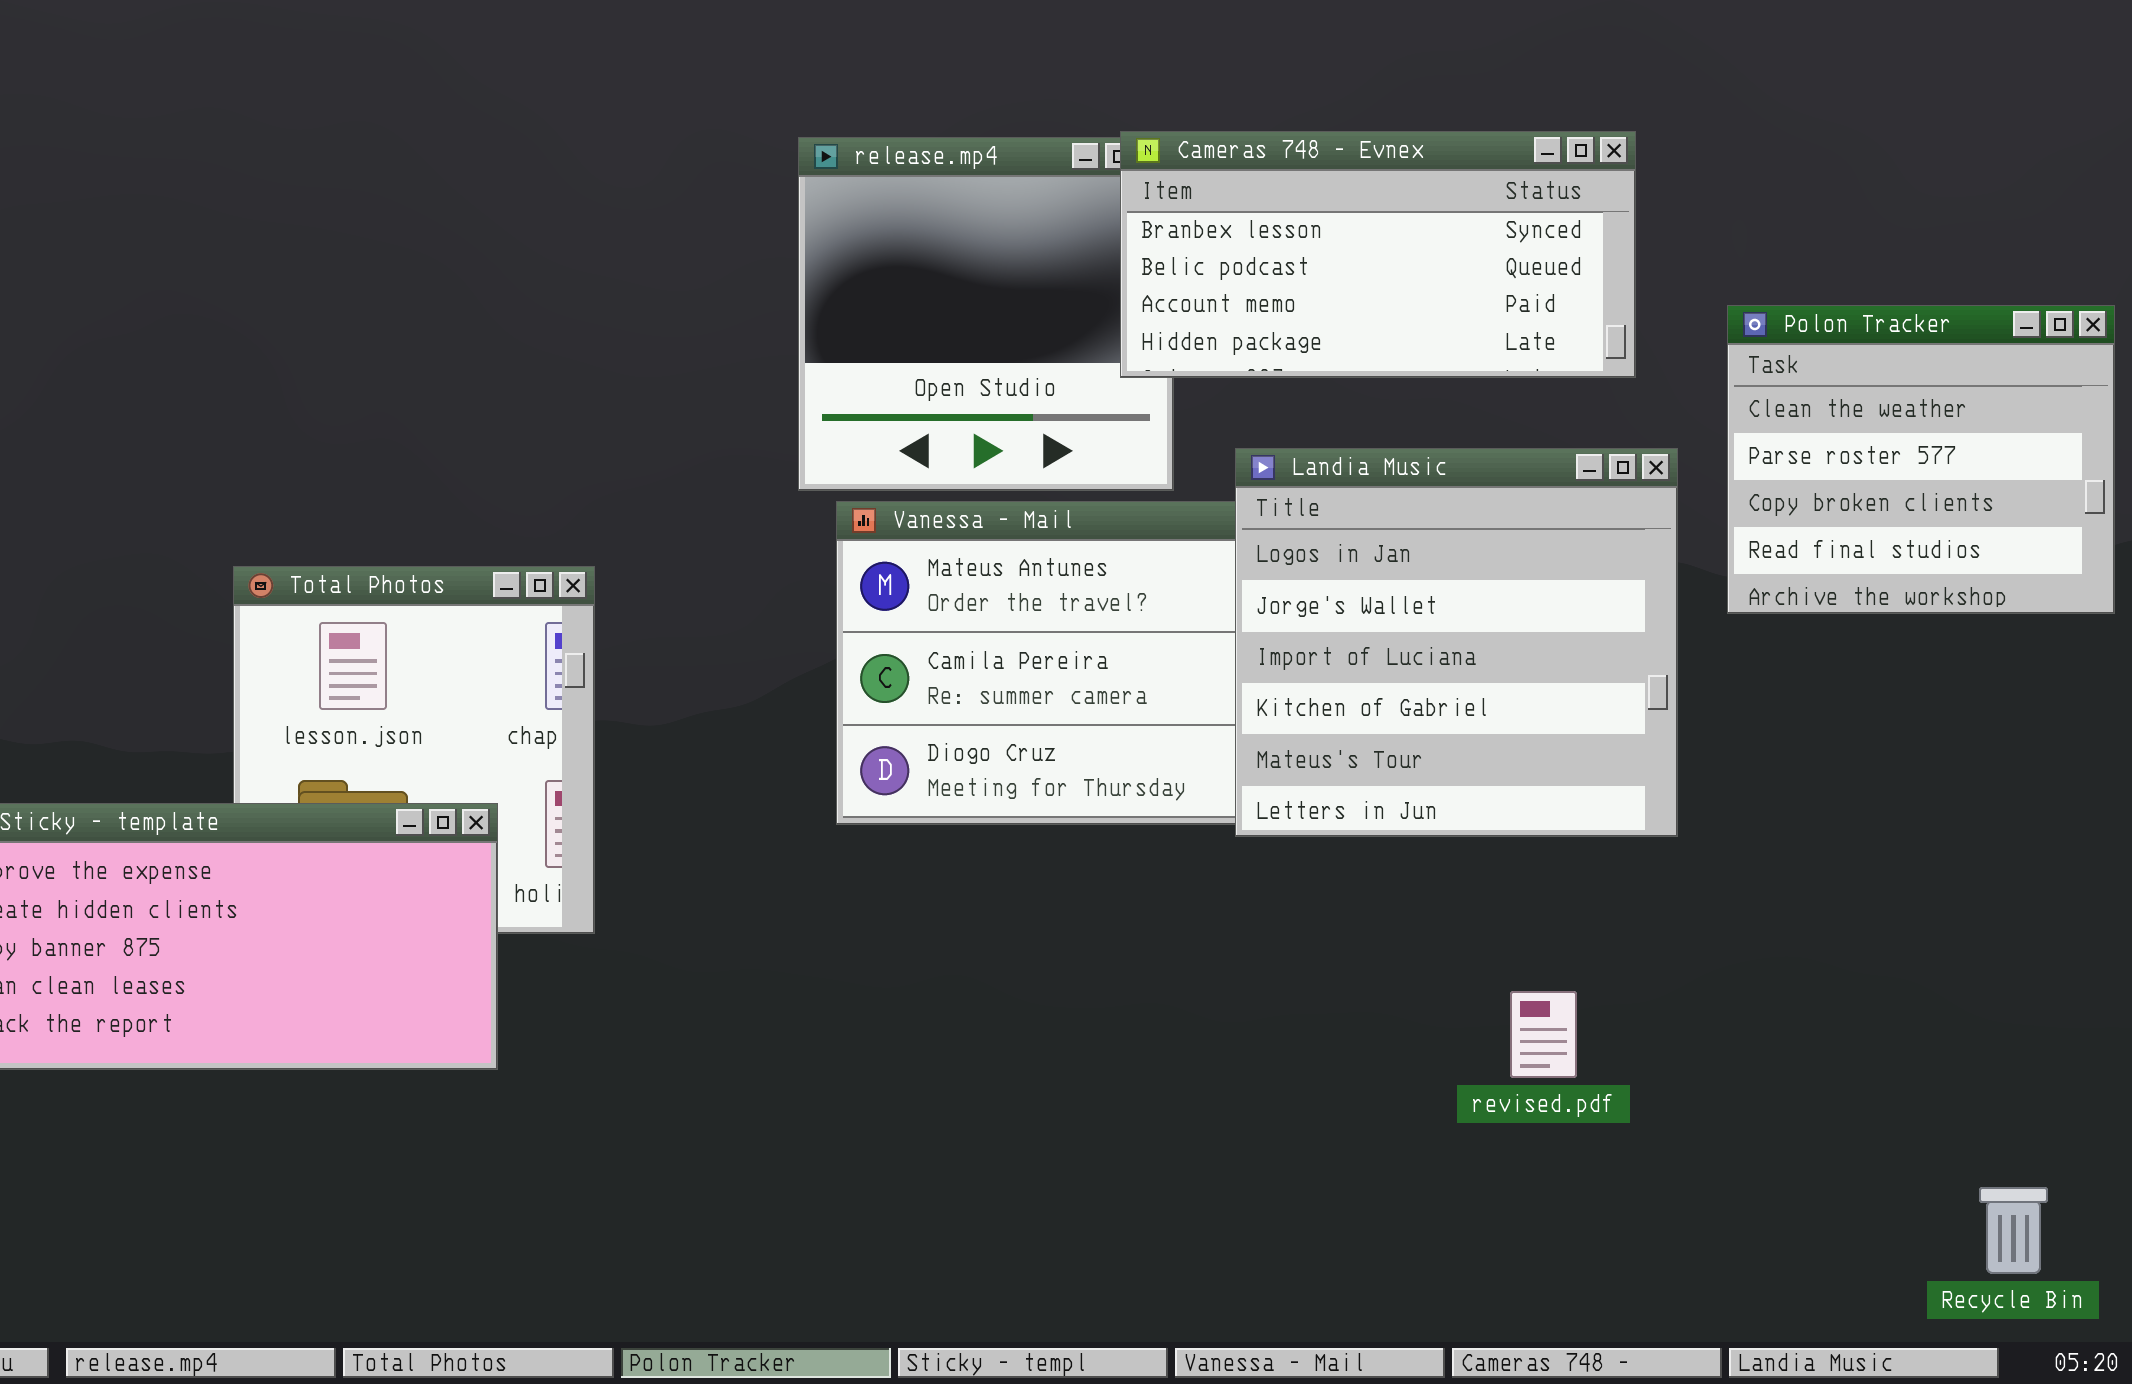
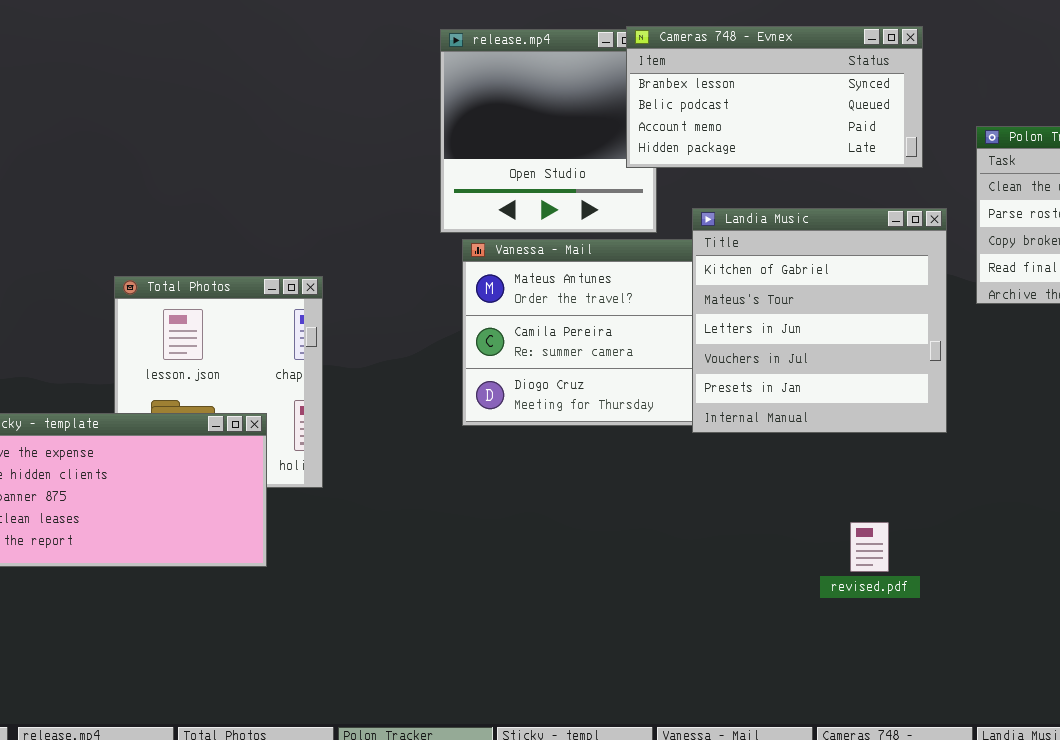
Landia Music: [1235,448,1678,837] -> [692,208,947,433], scrolled down 3 rows

